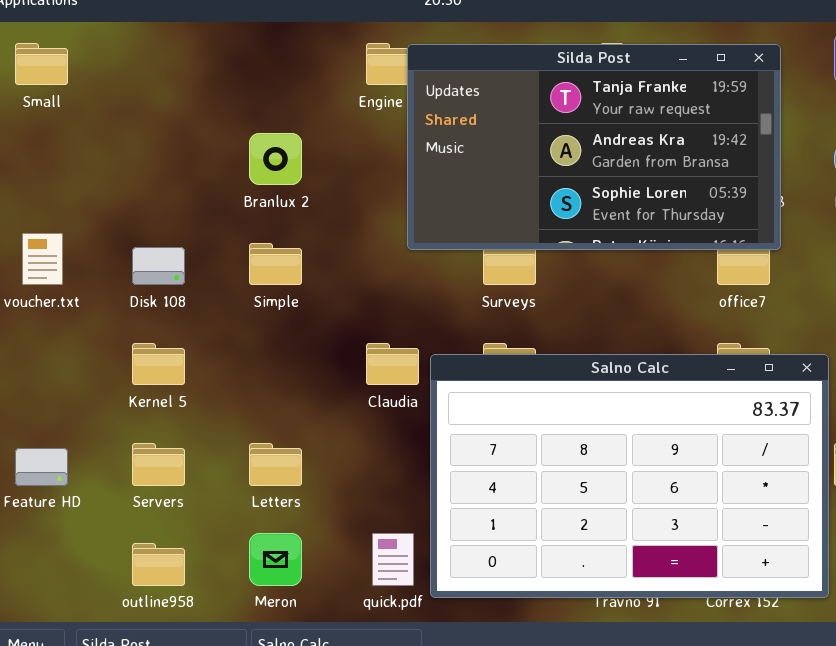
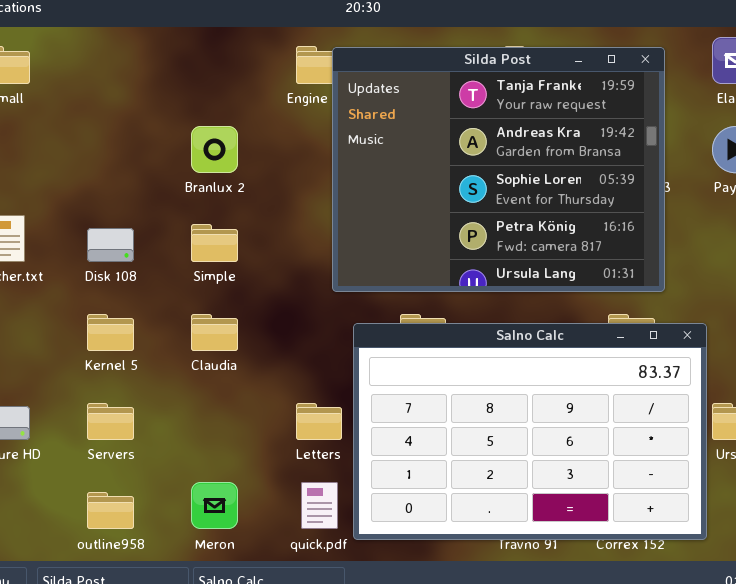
Silda Post: [407,44,781,250] -> [332,47,665,292], resized
Claudia: [366,343,419,385] -> [191,314,238,351], moved
Letters: [249,443,302,486] -> [296,403,342,440], moved

